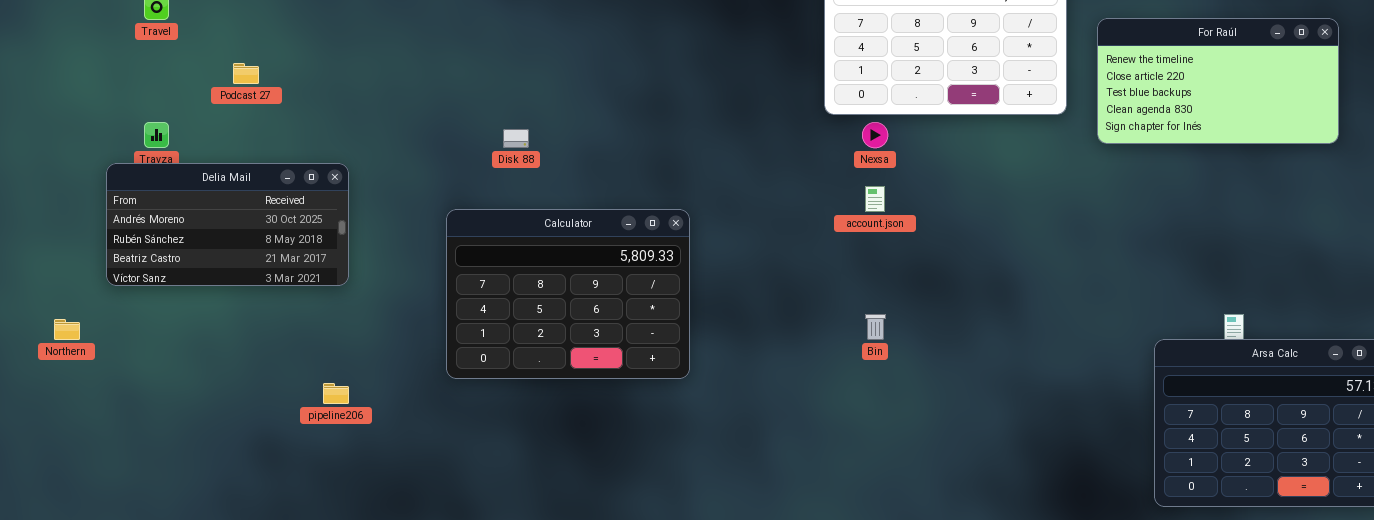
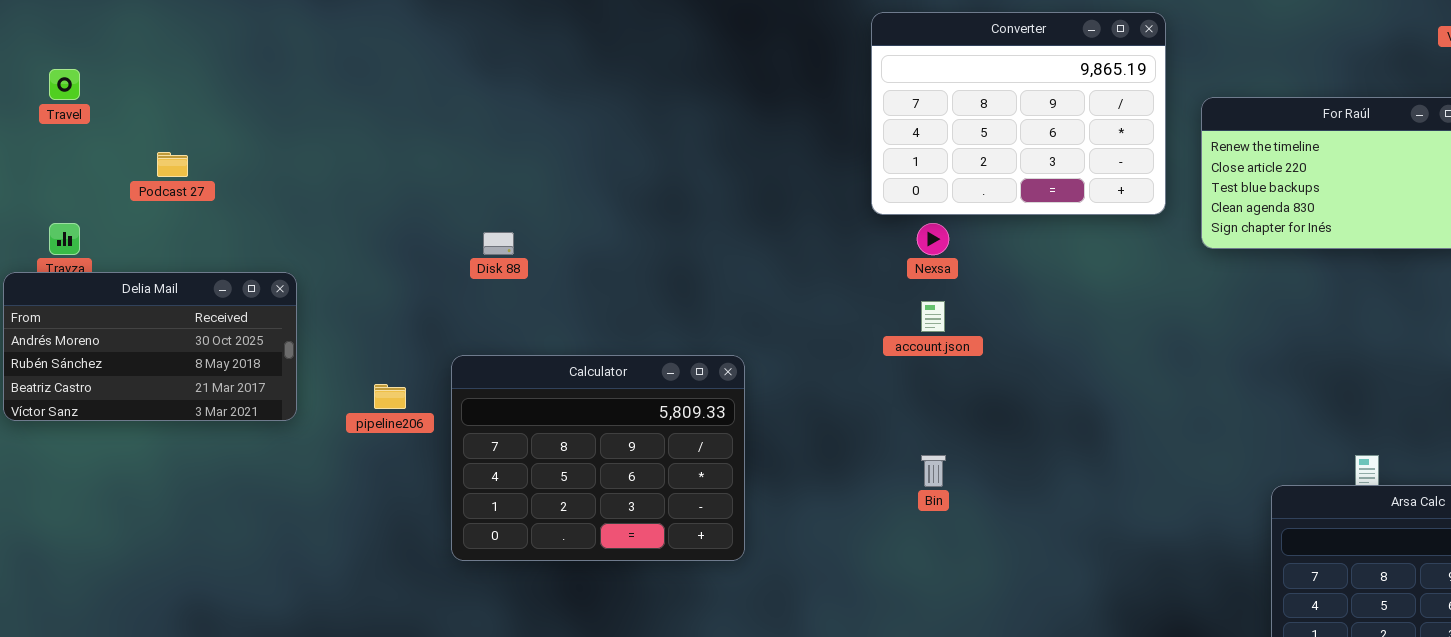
Calculator: [446,209,690,379] -> [451,355,745,561], moved
pipeline206: [323,383,349,404] -> [374,384,406,409], moved

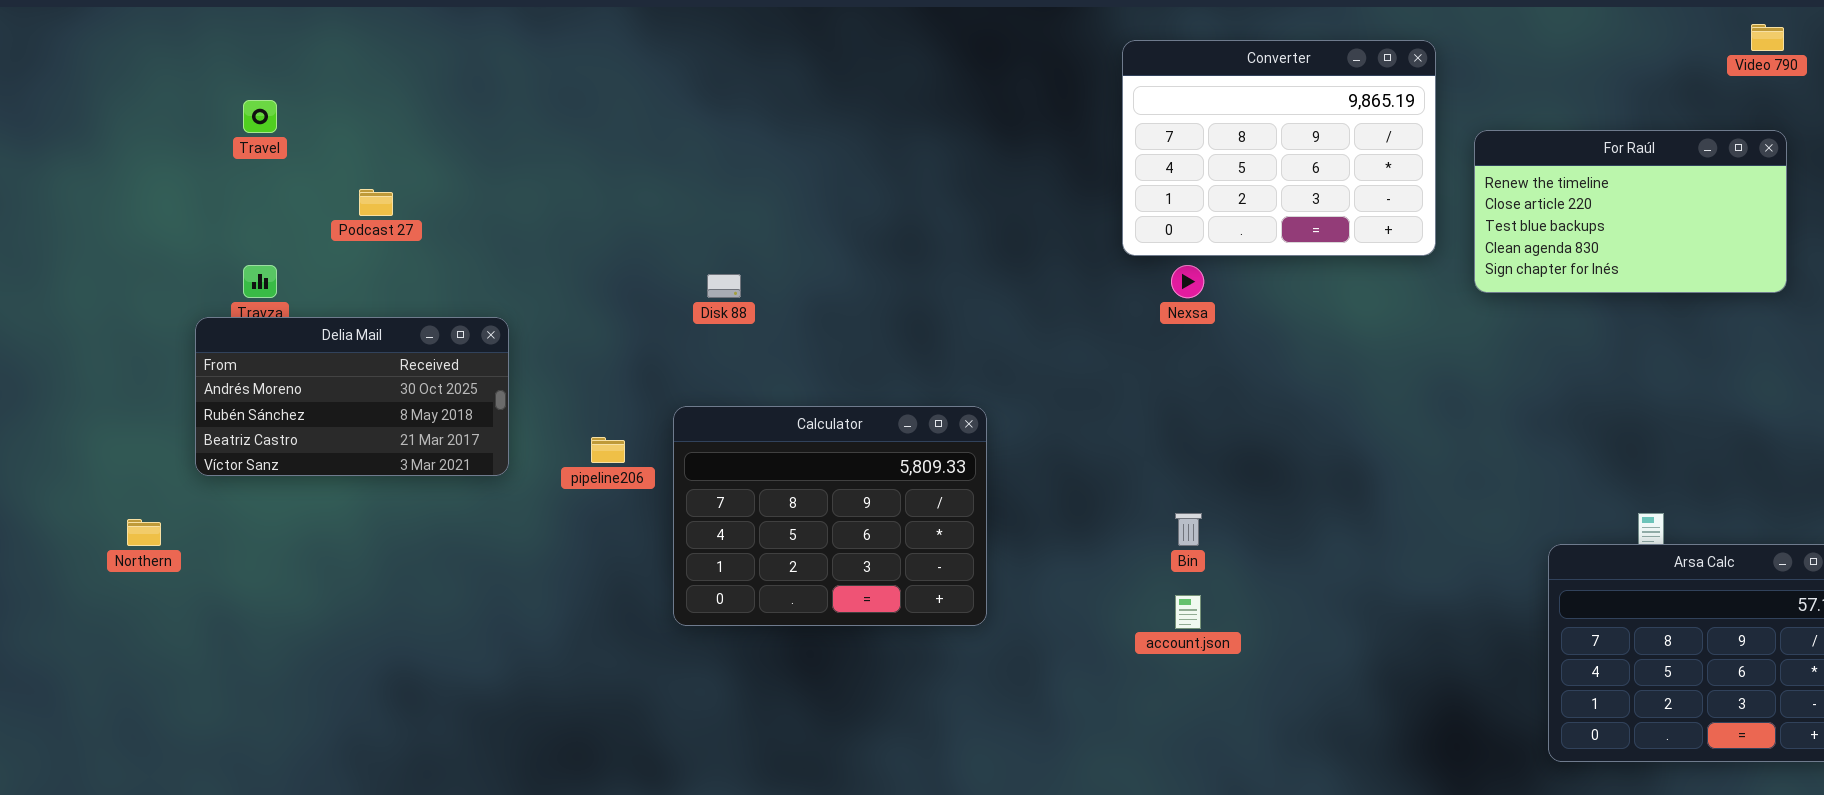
account.json: [921,301,945,332] -> [1175,595,1201,629], moved

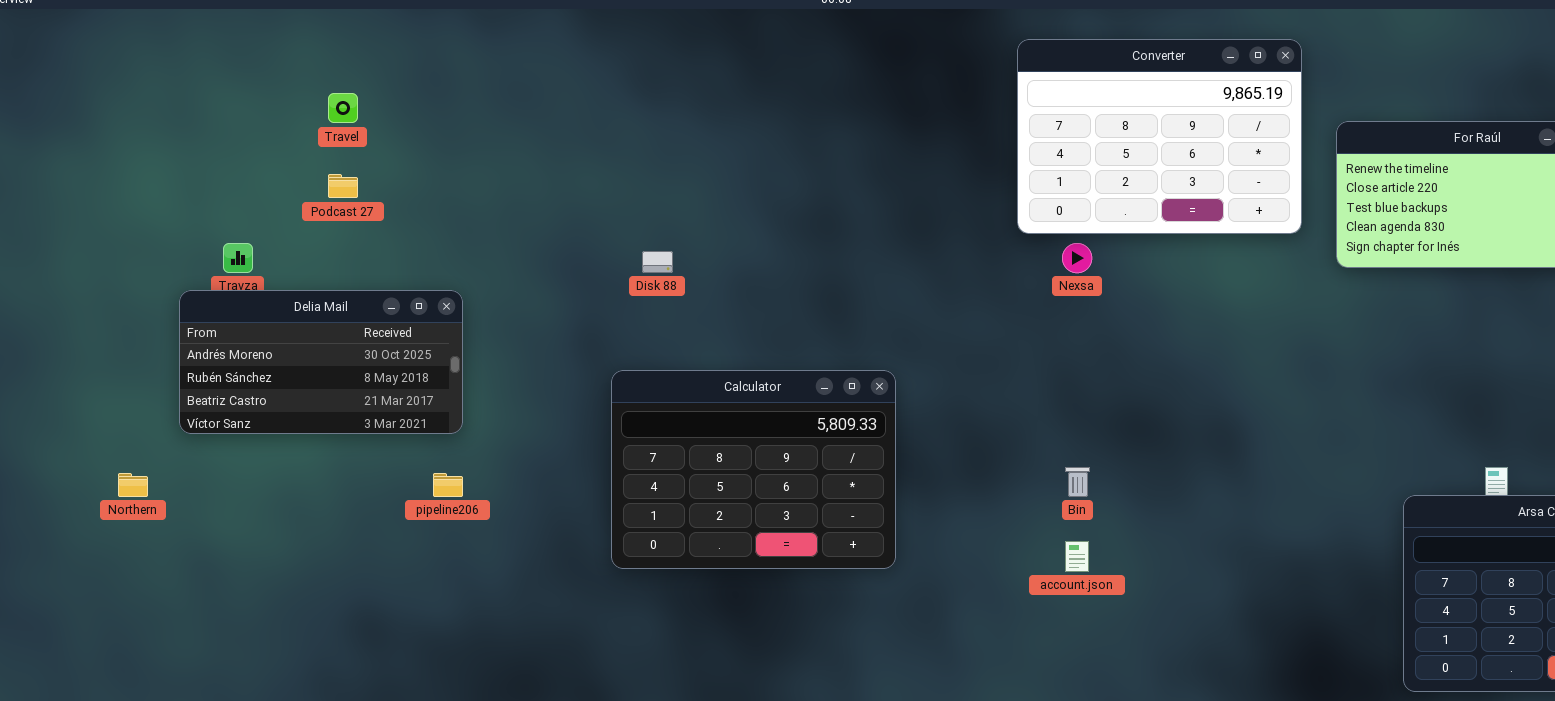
Travel: [243,100,277,133] -> [328,93,358,123], moved
pipeline206: [591,437,625,463] -> [433,473,463,497], moved

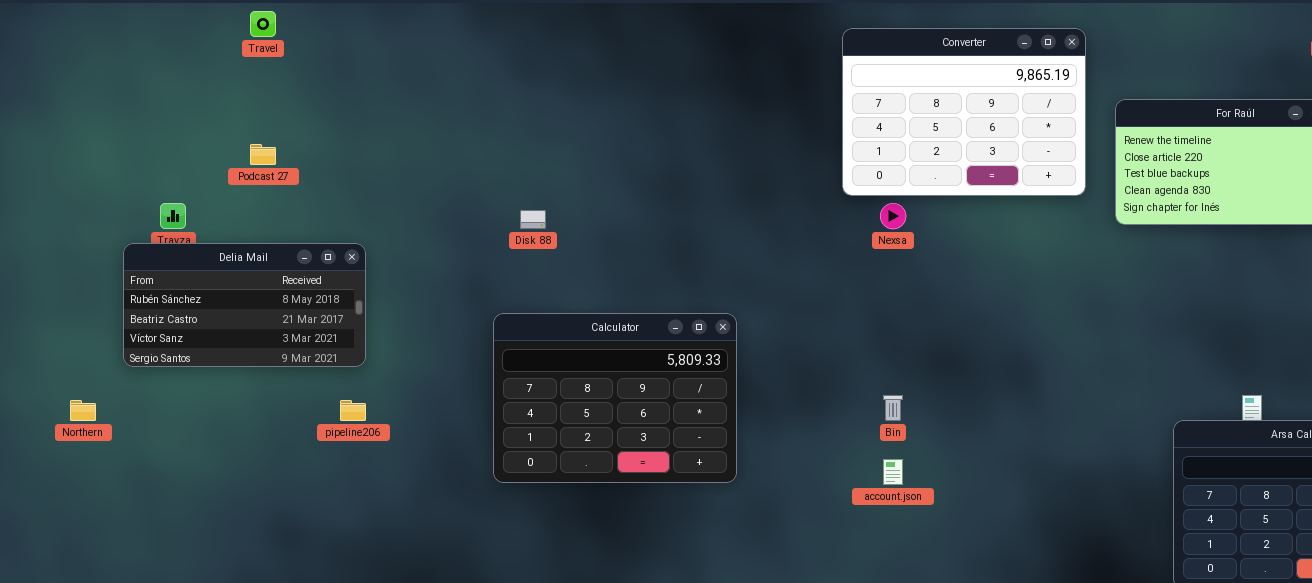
Travel: [328,93,358,123] -> [250,11,276,37], moved
Delia Mail: [179,290,463,434] -> [123,243,366,367], scrolled down 1 row

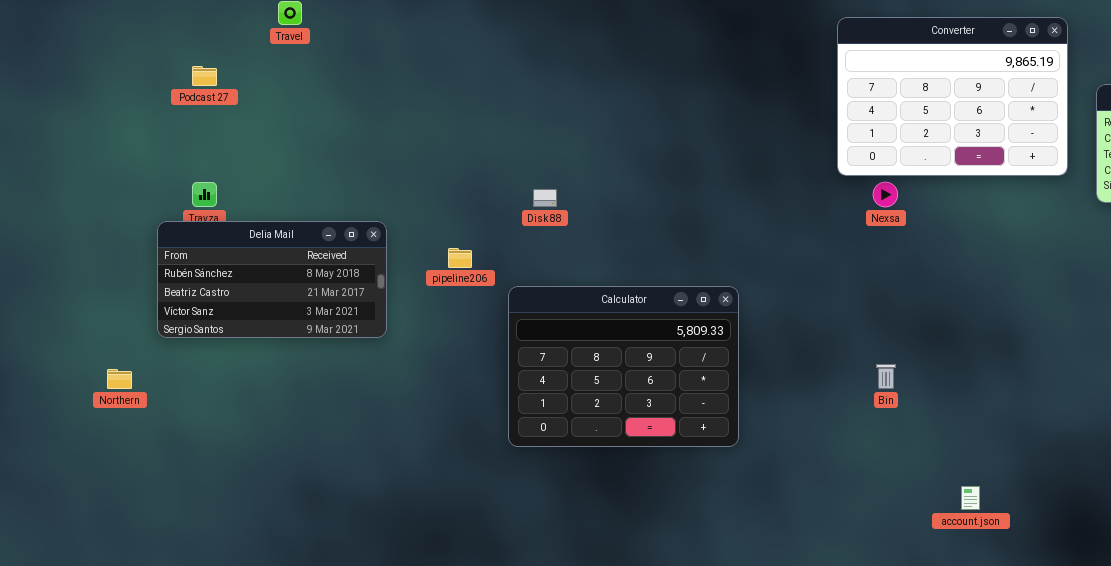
Podcast 27: [250,144,276,165] -> [192,66,217,86], moved
pipeline206: [340,400,366,421] -> [448,248,472,268], moved
account.json: [883,459,903,485] -> [961,486,980,510], moved

